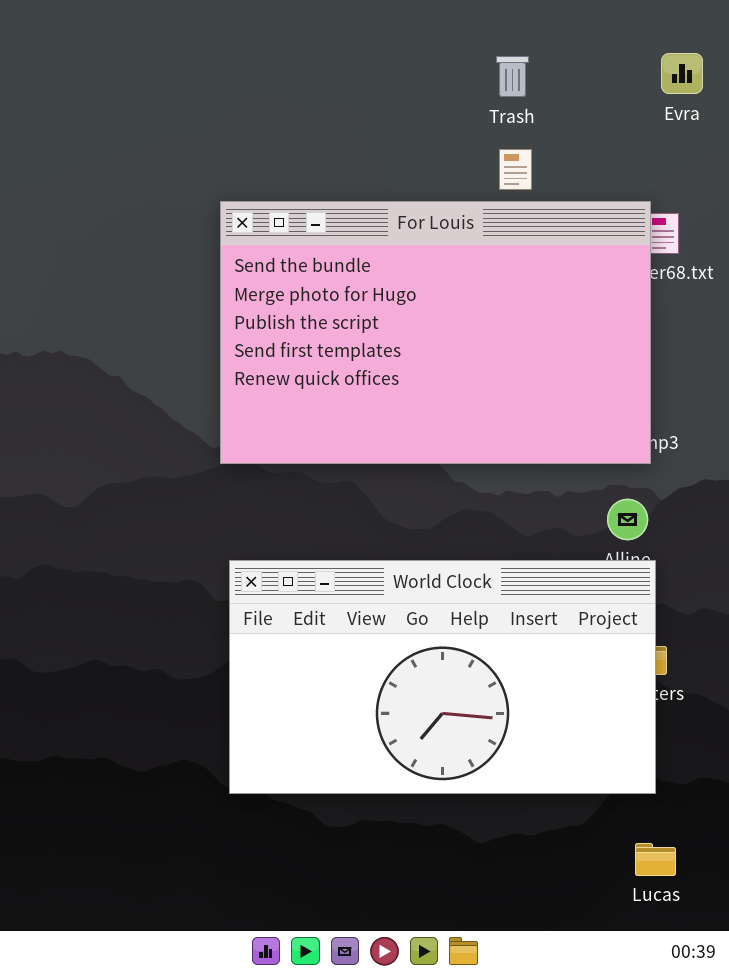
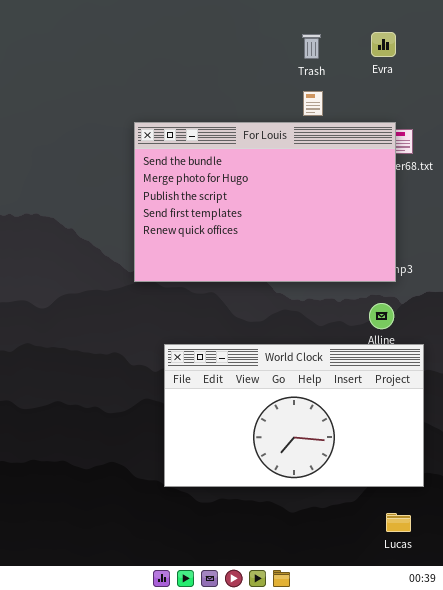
Evra: [661,53,703,94] -> [371,32,396,57], moved
World Clock: [229,560,656,794] -> [164,344,424,487], moved

